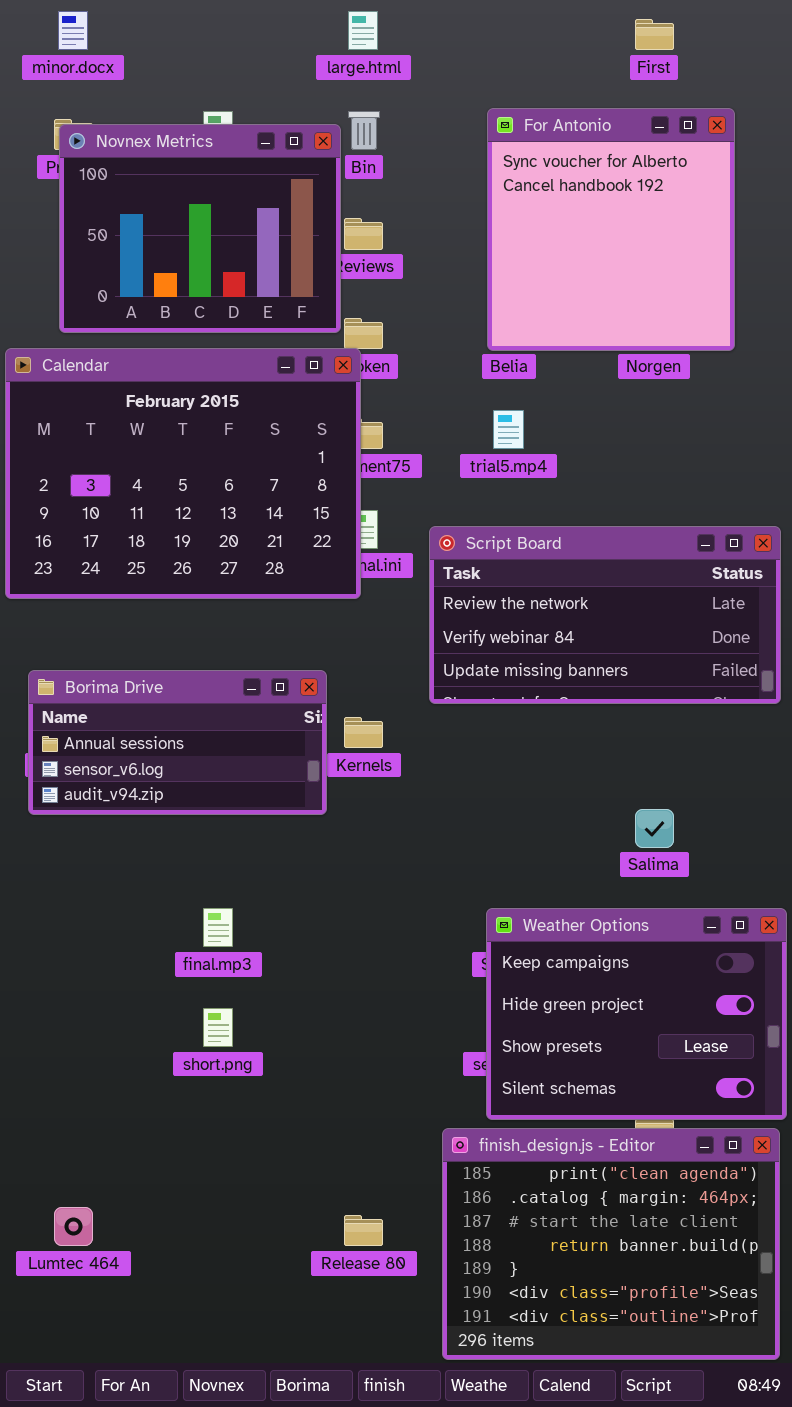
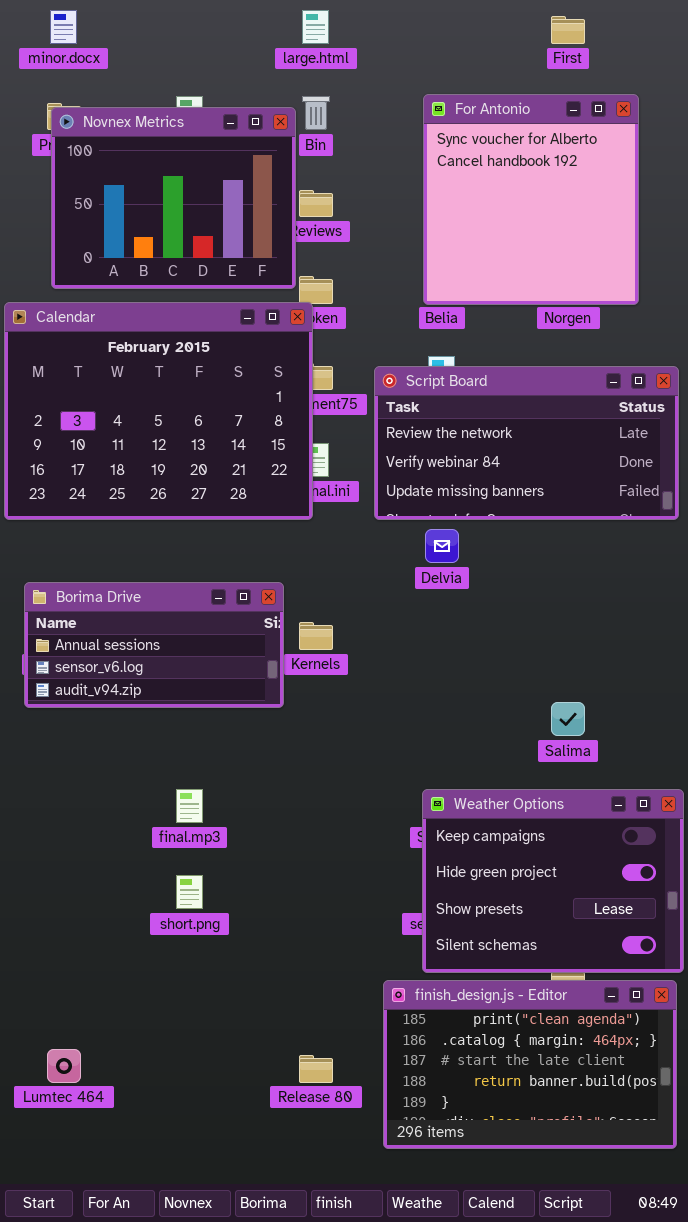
Script Board: [429,526,781,704] -> [374,366,679,520], moved
finish_design.js - Editor: [442,1128,780,1360] -> [383,980,677,1149], resized

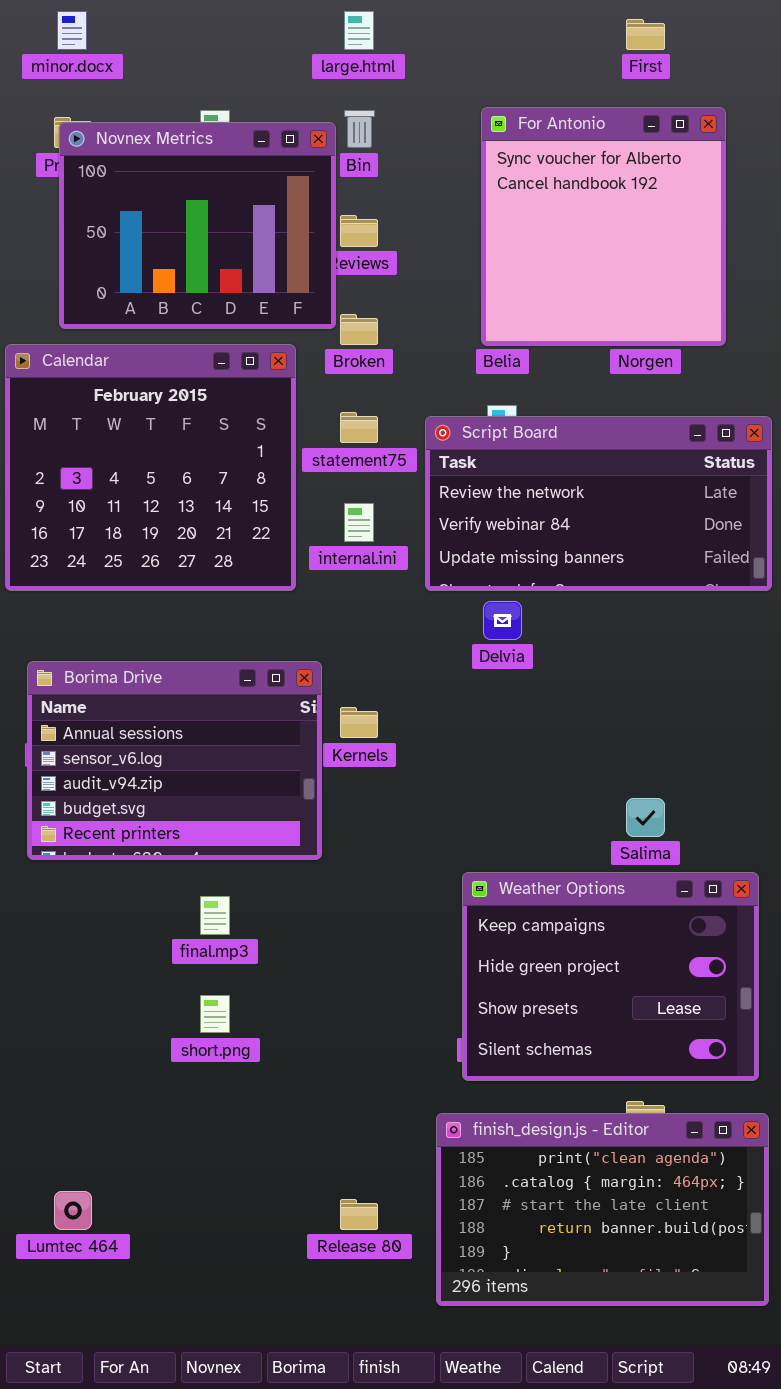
Calendar: [4,302,313,520] -> [5,344,296,591], resized
Borima Drive: [24,582,284,708] -> [27,661,322,860], resized
Weather Options: [422,789,684,973] -> [462,872,759,1081], moved

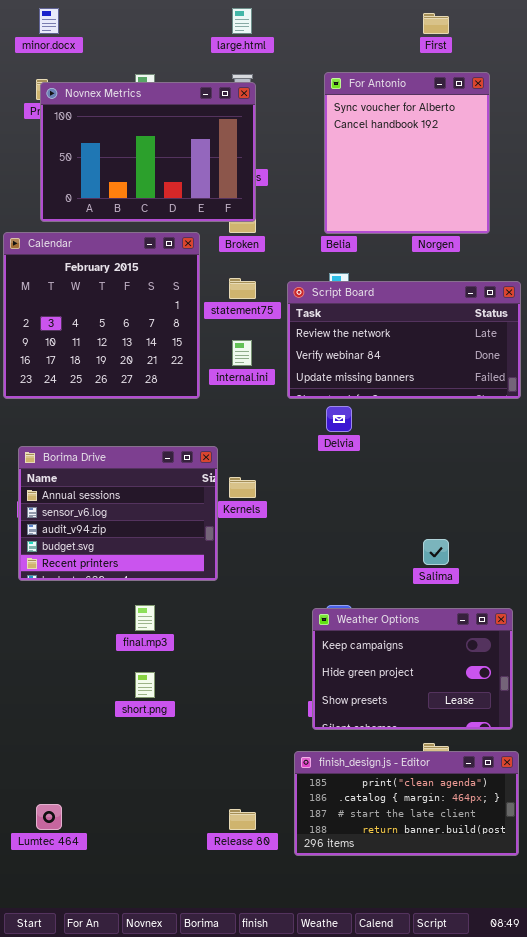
Novnex Metrics: [59,122,336,329] -> [40,82,256,222], resized
Weather Options: [462,872,759,1081] -> [312,608,513,730], resized
finish_design.js - Editor: [436,1113,769,1306] -> [294,751,519,856], resized

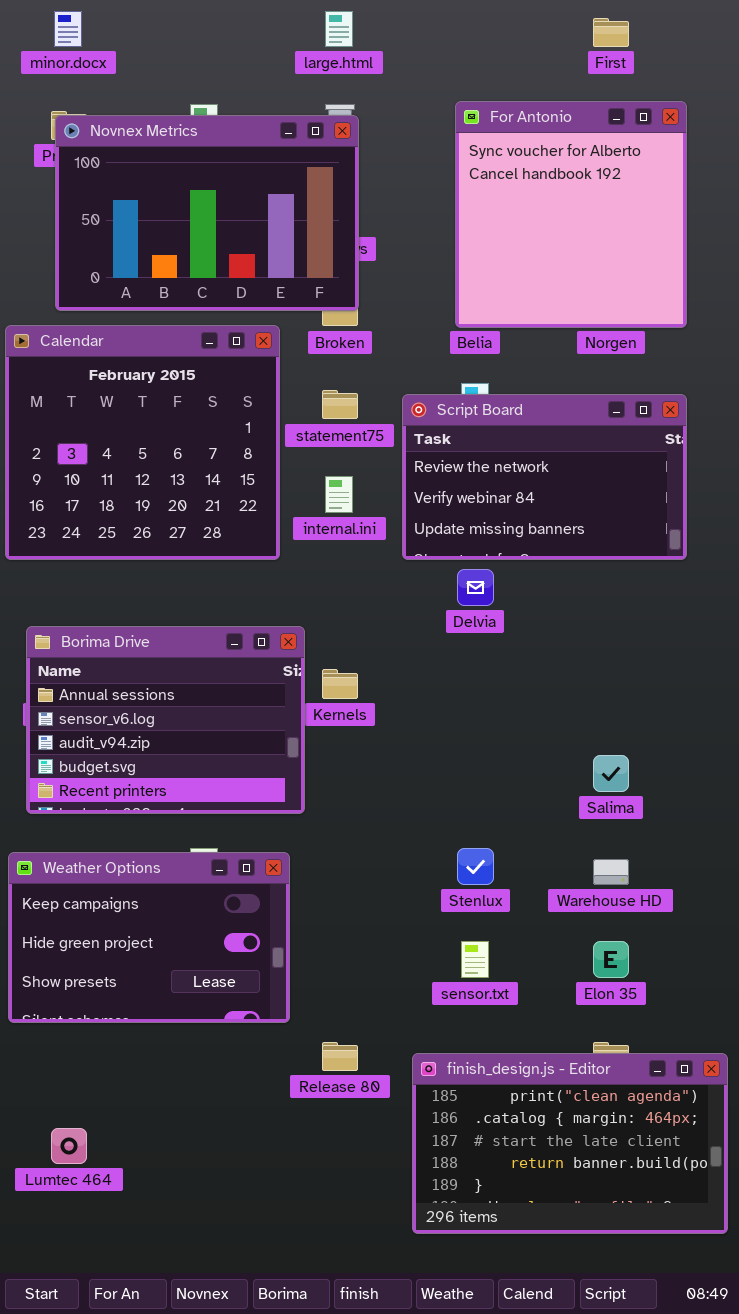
Script Board: [287,281,521,399] -> [402,394,687,560], resized
Weather Options: [312,608,513,730] -> [8,852,290,1023], moved
finish_design.js - Editor: [294,751,519,856] -> [412,1053,728,1234], resized
Release 80: [229,809,256,830] -> [322,1042,358,1071], moved

